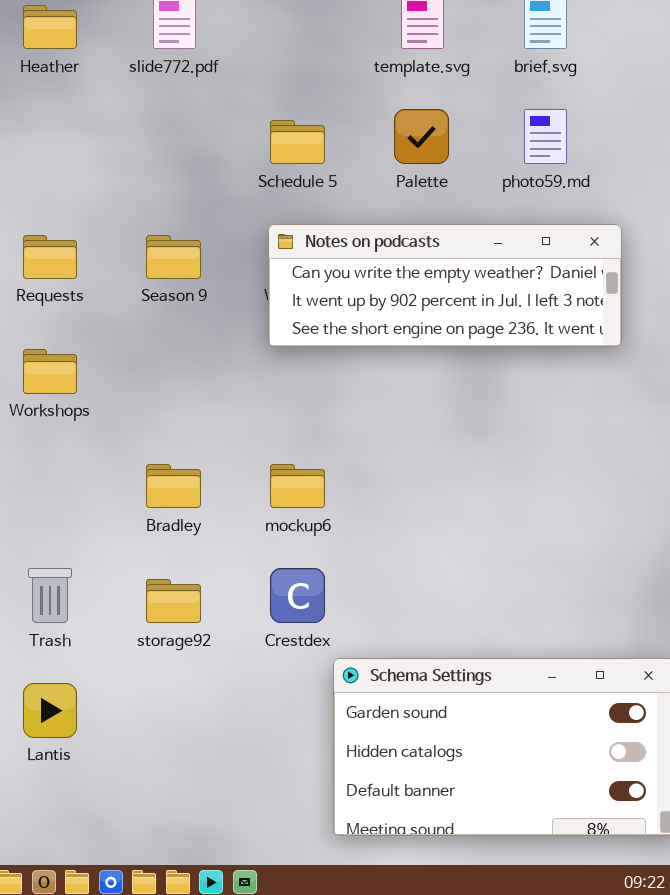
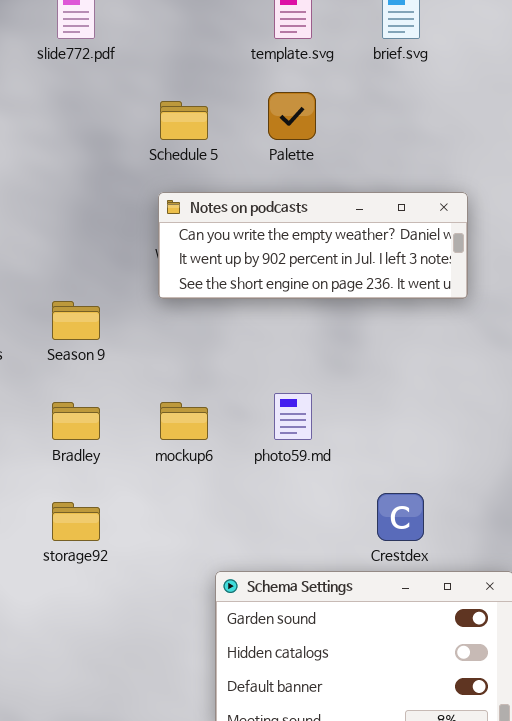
photo59.md: [524,109,567,164] -> [274,393,312,440], moved
Season 9: [146,235,201,279] -> [52,301,100,340], moved
Crestdex: [270,568,325,623] -> [377,493,424,541], moved

